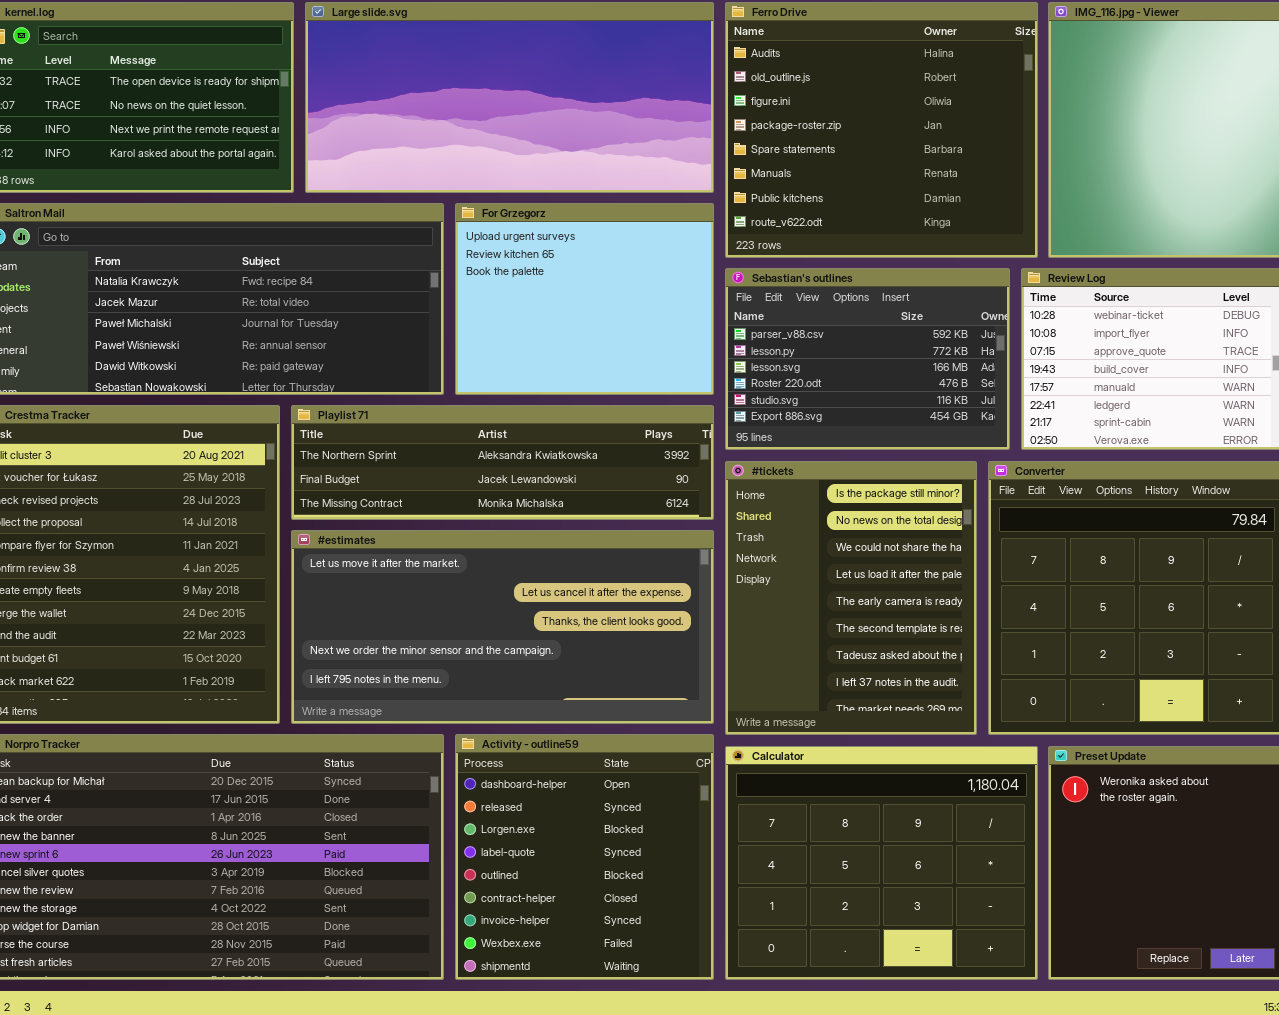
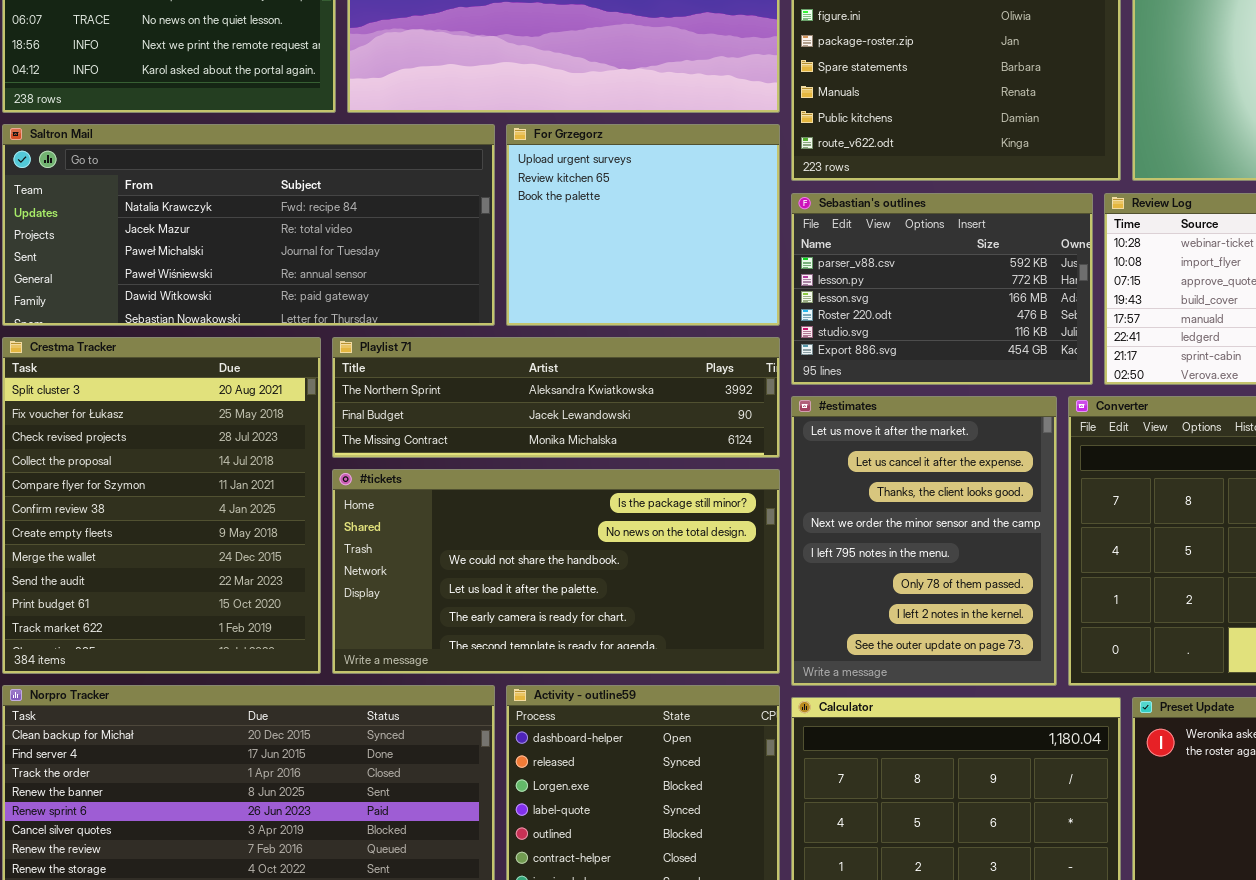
#tickets: [725,461,977,735] -> [332,469,780,674], moved, resized
#estimates: [291,530,714,724] -> [791,396,1057,686], moved, resized

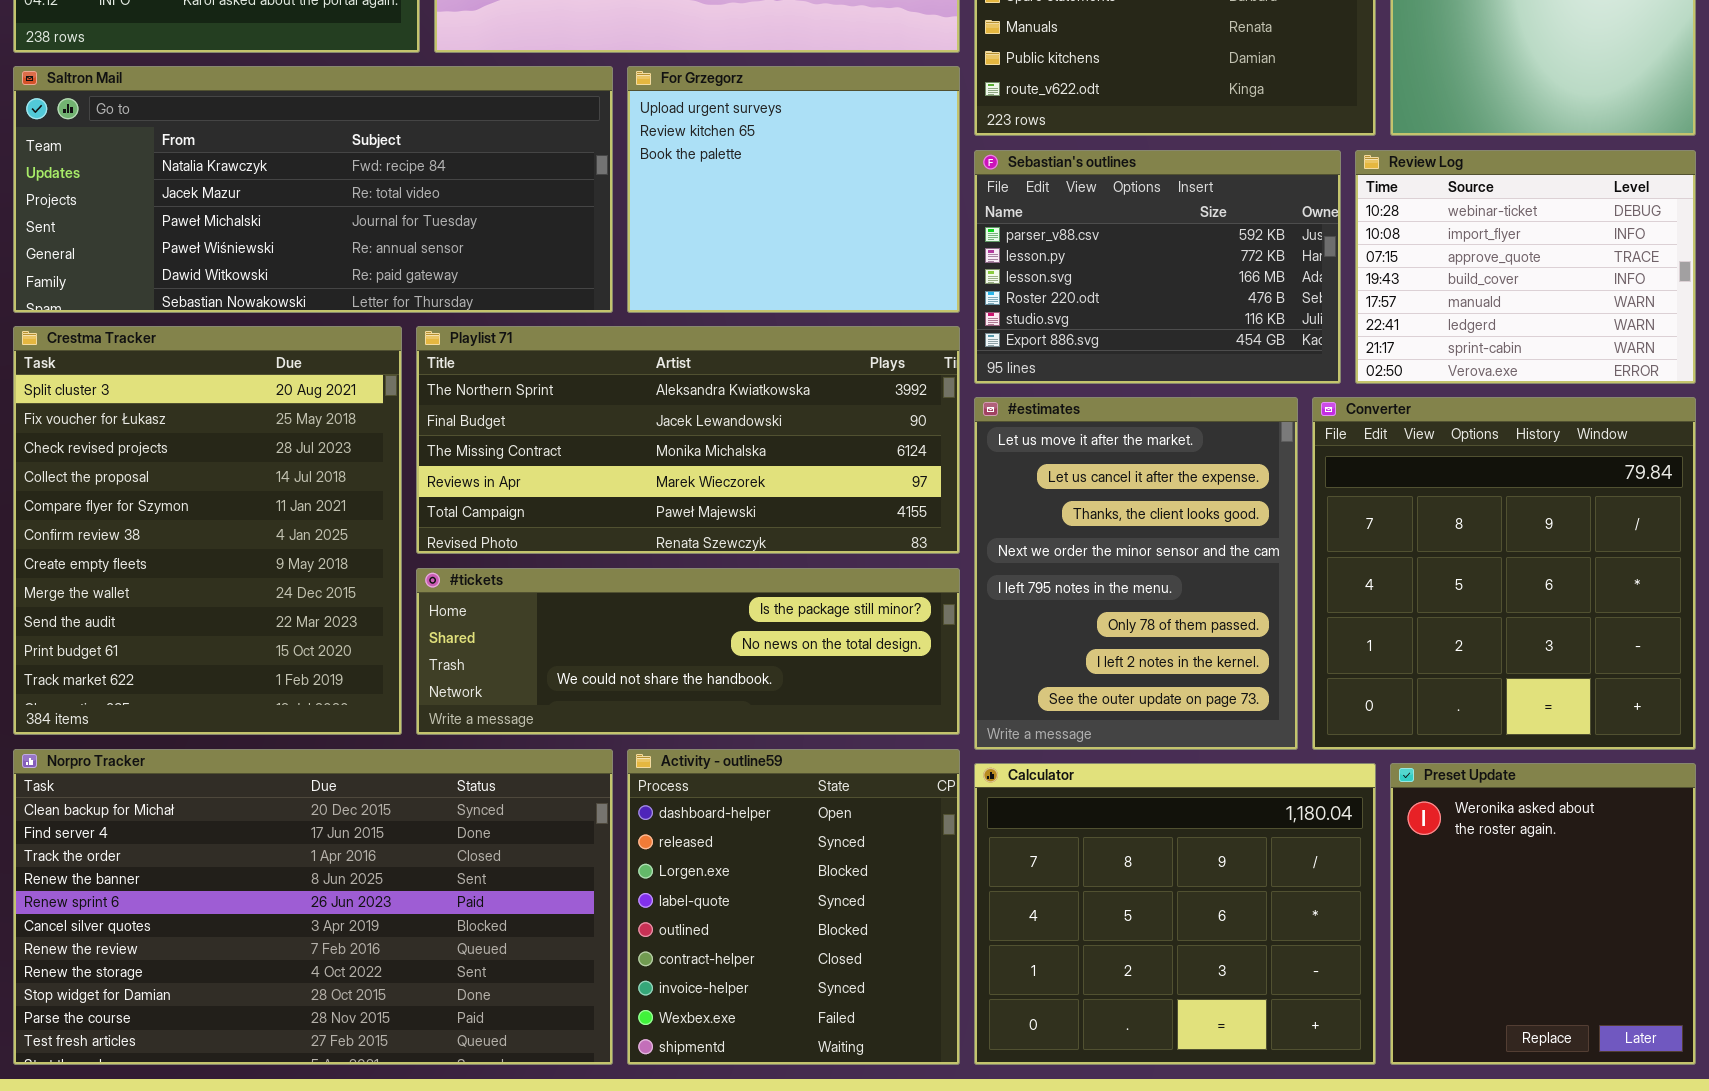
Playlist 71: [332,337,780,458] -> [416,326,960,554], resized
#tickets: [332,469,780,674] -> [416,568,960,735], resized

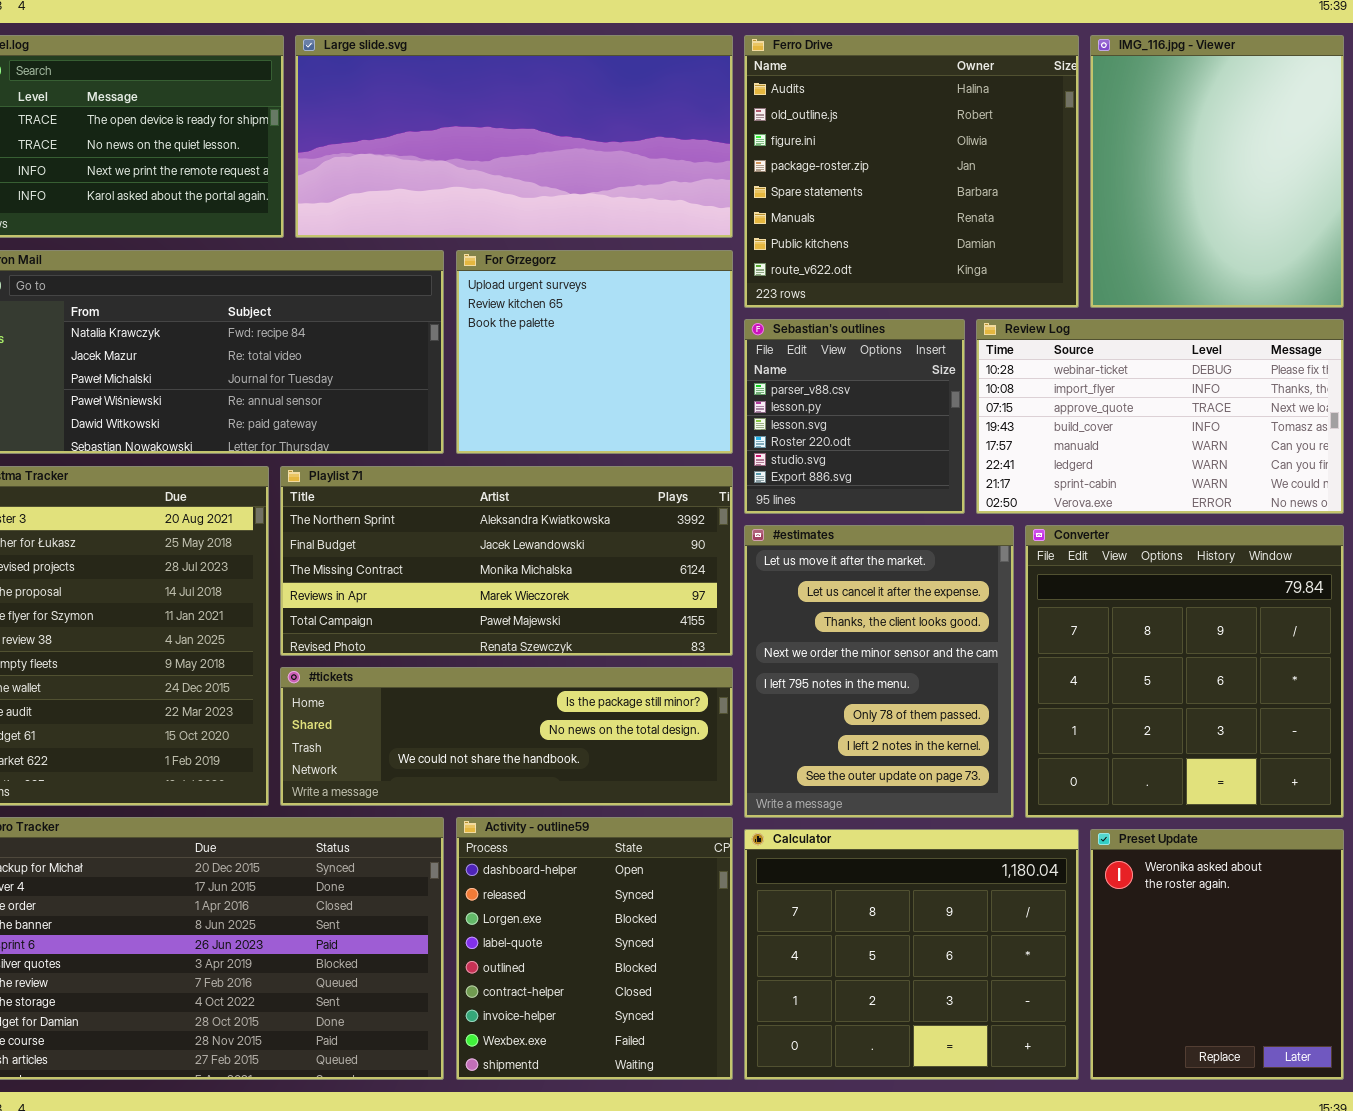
Sebastian's outlines: [974,150,1341,384] -> [744,319,965,514], resized
Review Log: [1355,150,1696,384] -> [976,319,1344,514], resized

